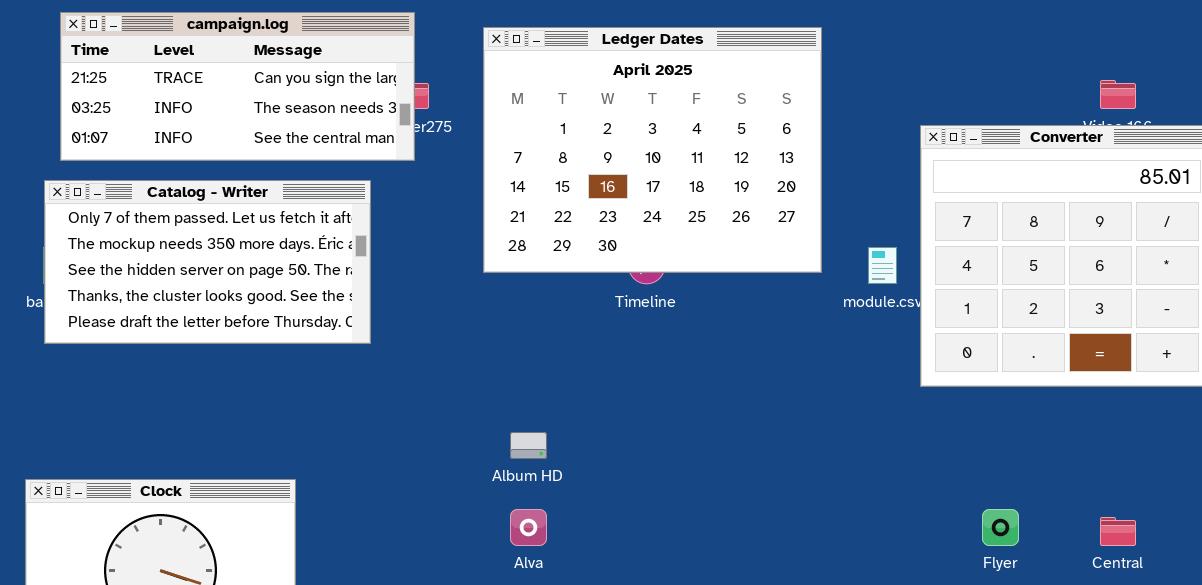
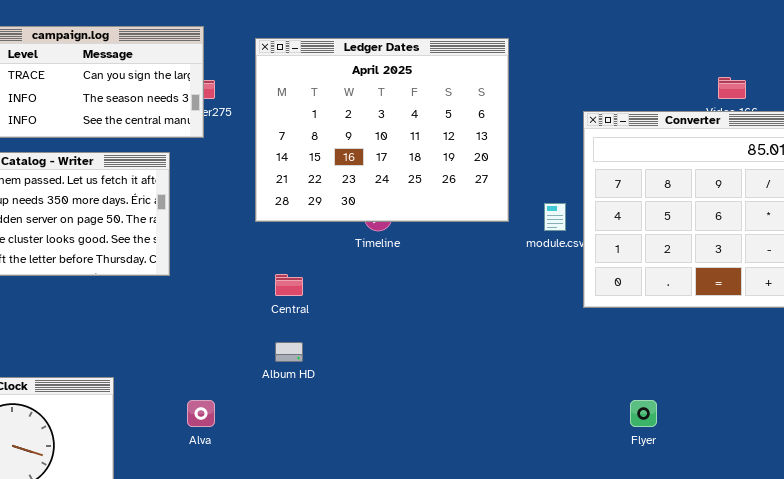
Alva: [510,509,547,546] -> [187,400,215,427], moved
Central: [1100,517,1136,546] -> [275,274,303,296], moved

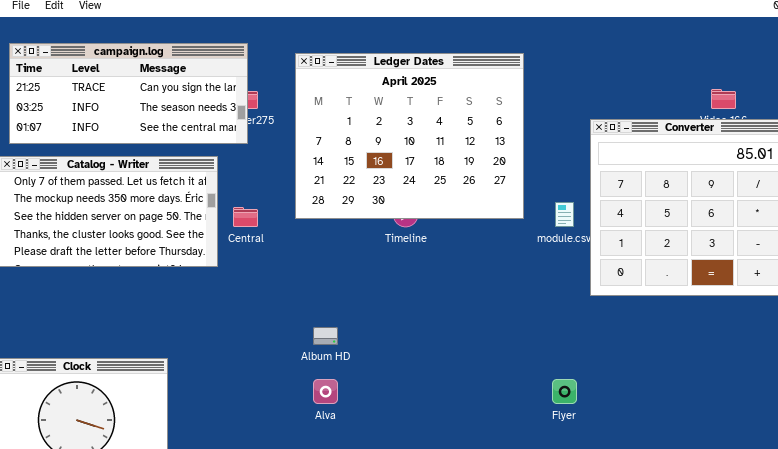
Central: [275,274,303,296] -> [233,207,258,227], moved
Alva: [187,400,215,427] -> [313,379,338,404], moved
Flyer: [630,400,657,427] -> [552,379,577,404], moved

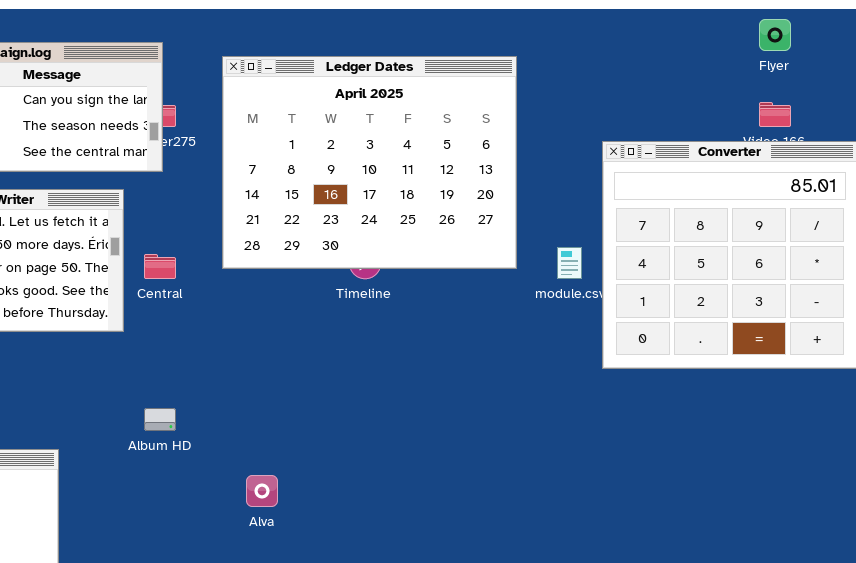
Album HD: [313,327,338,345] -> [144,408,176,431], moved
Flyer: [552,379,577,404] -> [759,19,791,51], moved

